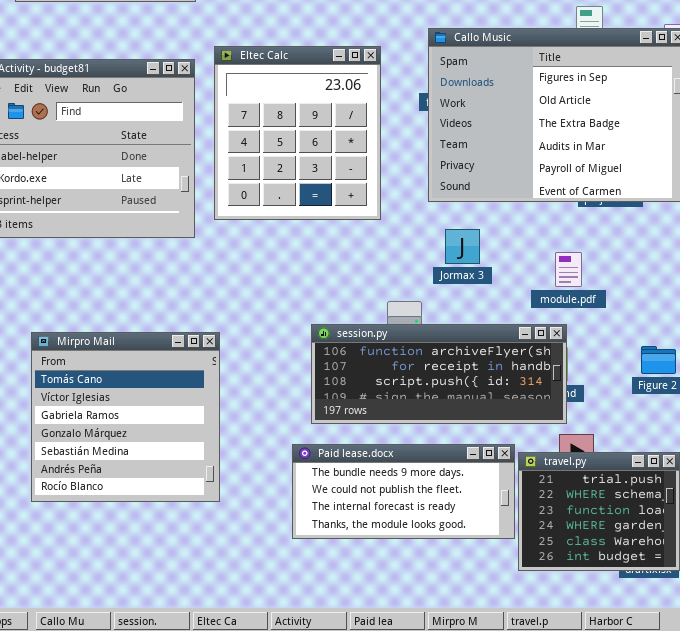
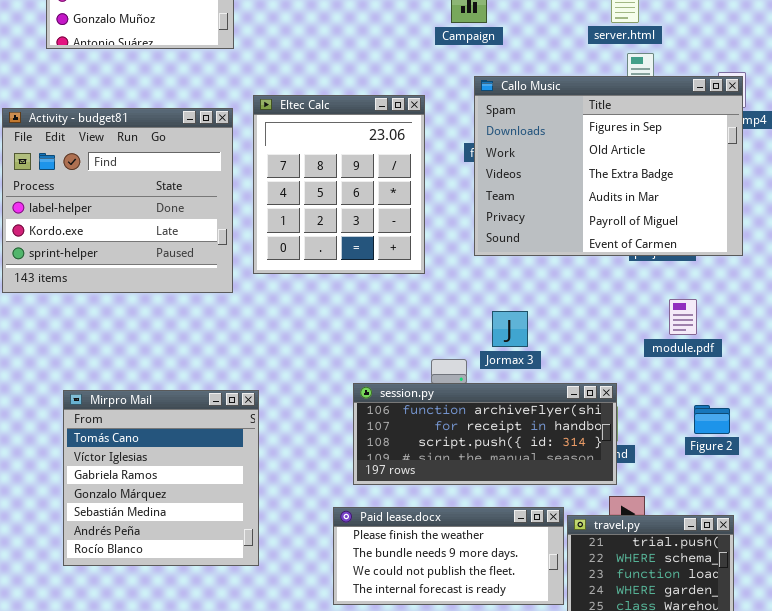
Jormax 3: [445,229,480,264] -> [492,311,528,347], moved
module.pdf: [555,252,582,287] -> [669,299,697,335], moved
Paid lease.docx: [292,444,515,539] -> [333,507,564,605], scrolled up 1 row

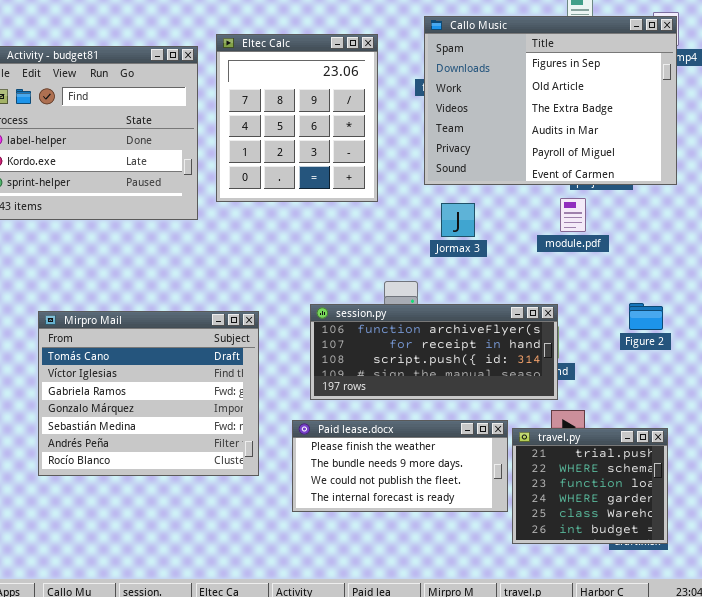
module.pdf: [669,299,697,335] -> [560,198,586,232], moved
Jormax 3: [492,311,528,347] -> [441,203,475,237], moved
Mirpro Mail: [63,390,259,566] -> [38,311,259,476], resized
Figure 2: [694,405,730,434] -> [629,303,663,330], moved

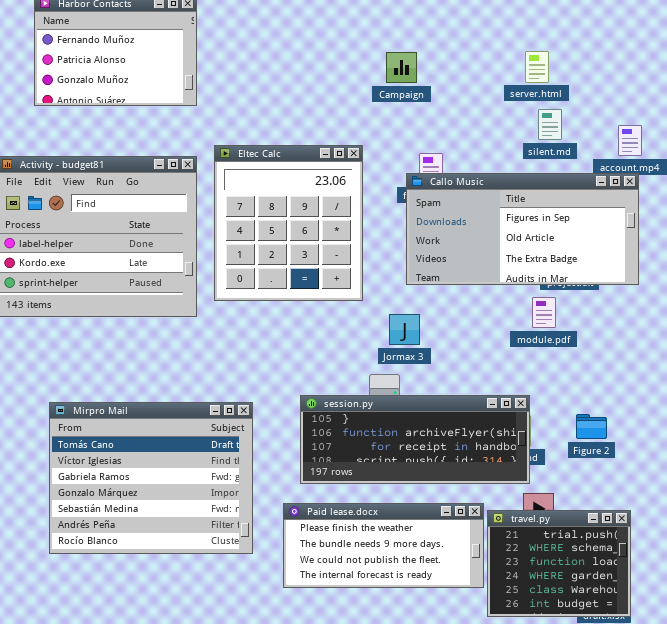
Callo Music: [424,16,677,185] -> [406,173,639,285], resized
Jormax 3: [441,203,475,237] -> [389,314,420,345], moved
Figure 2: [629,303,663,330] -> [576,414,607,439], moved
session.py: [310,304,558,400] -> [300,395,530,484], scrolled up 1 row

